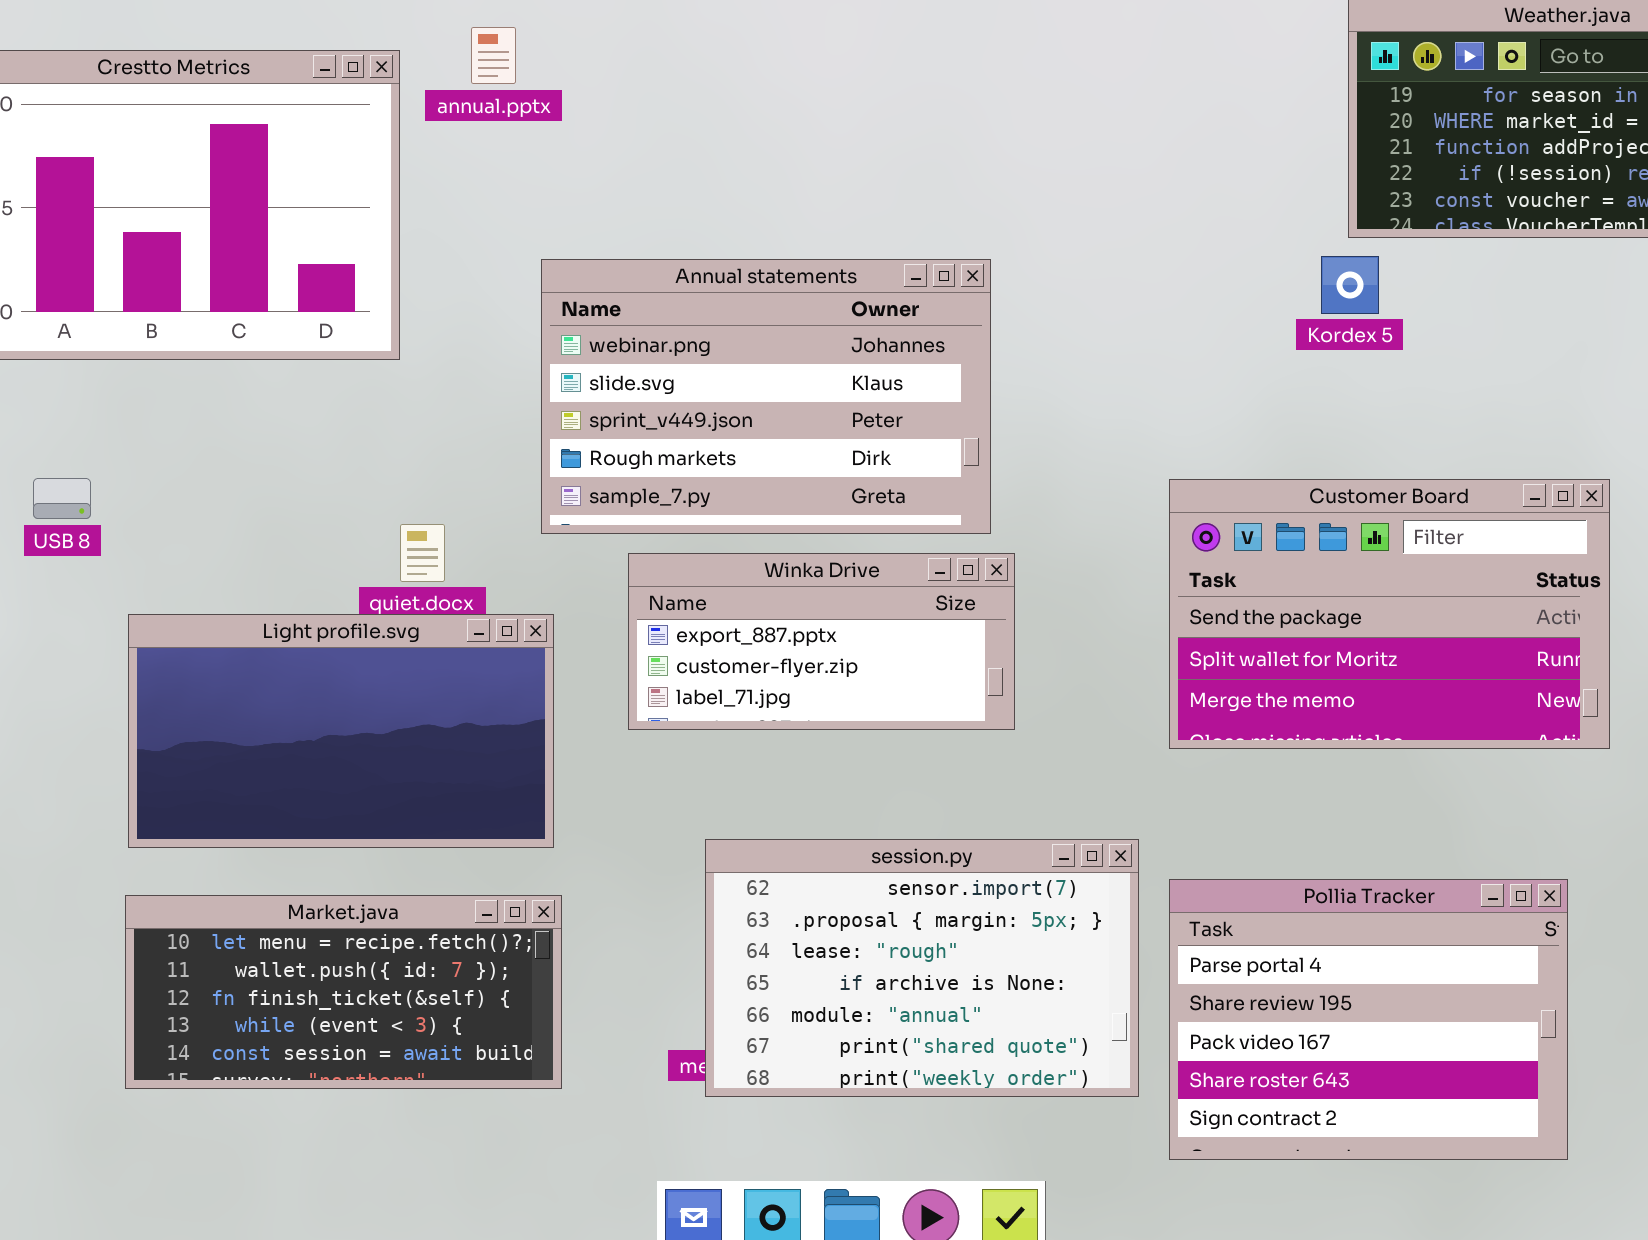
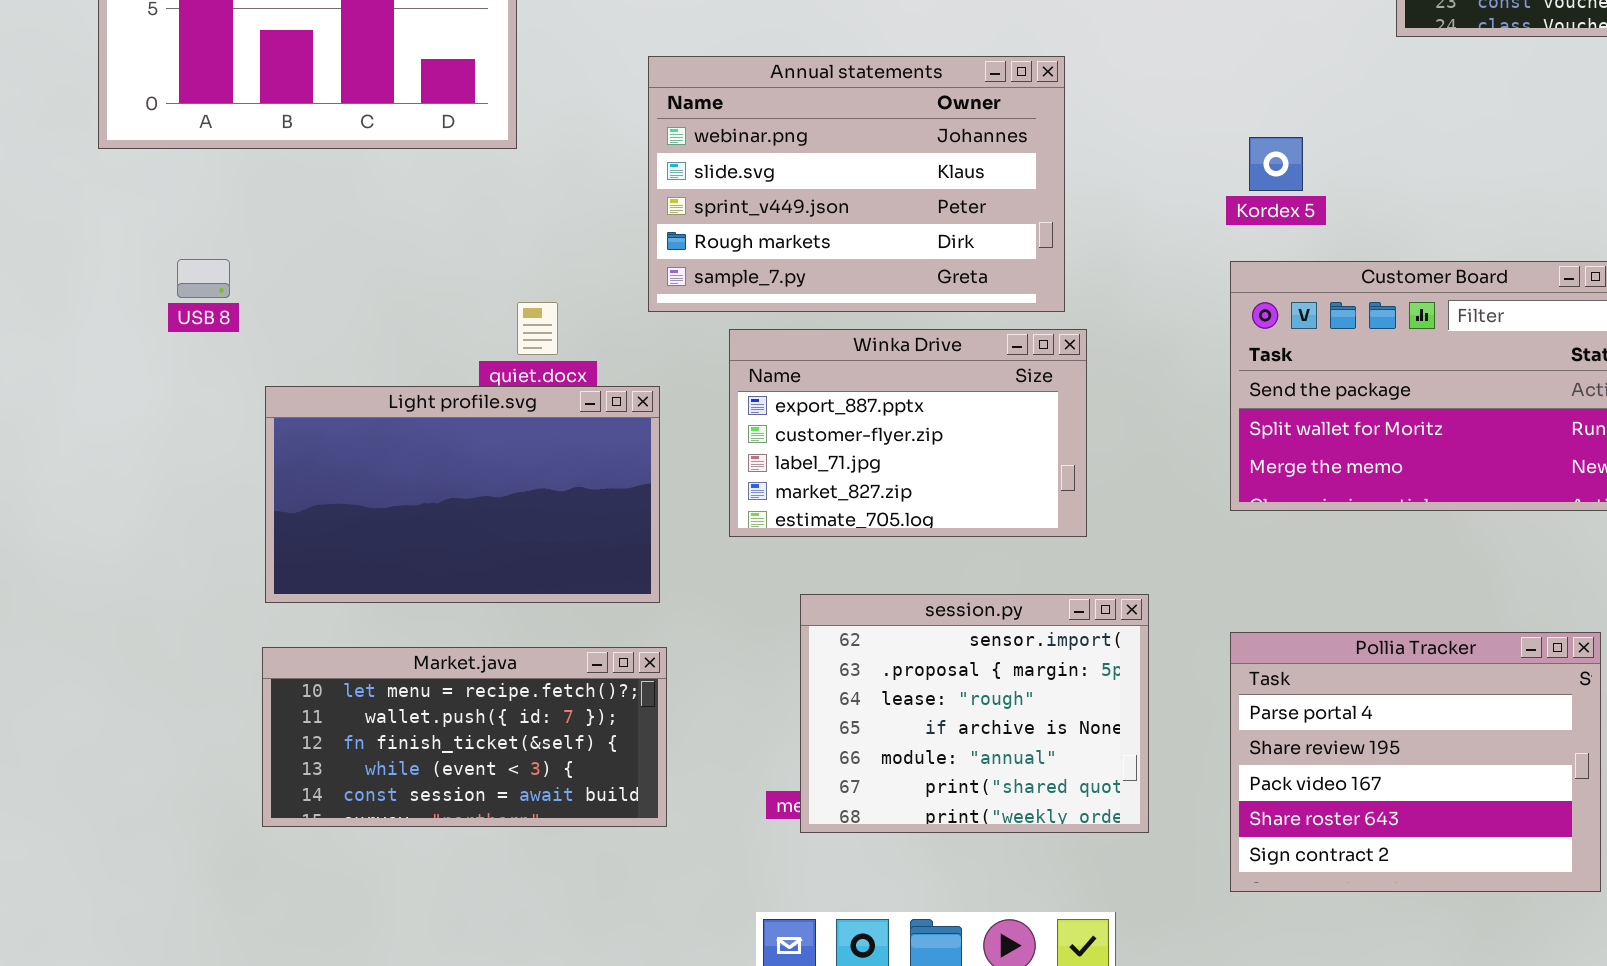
Kordex 5: [1321,256,1379,314] -> [1249,137,1303,191], moved
Winka Drive: [628,553,1015,730] -> [729,329,1087,537], resized
session.py: [705,839,1139,1097] -> [800,594,1149,833], resized

